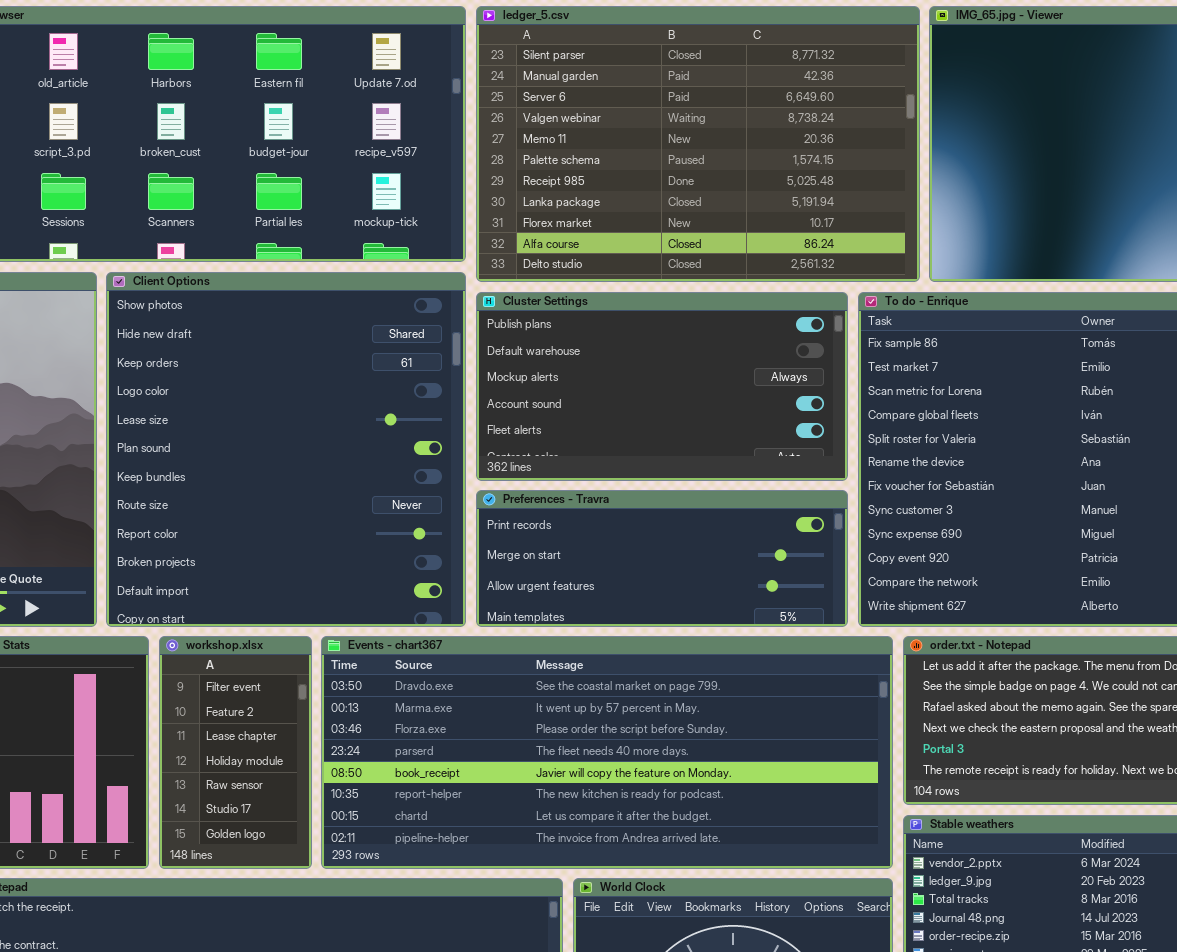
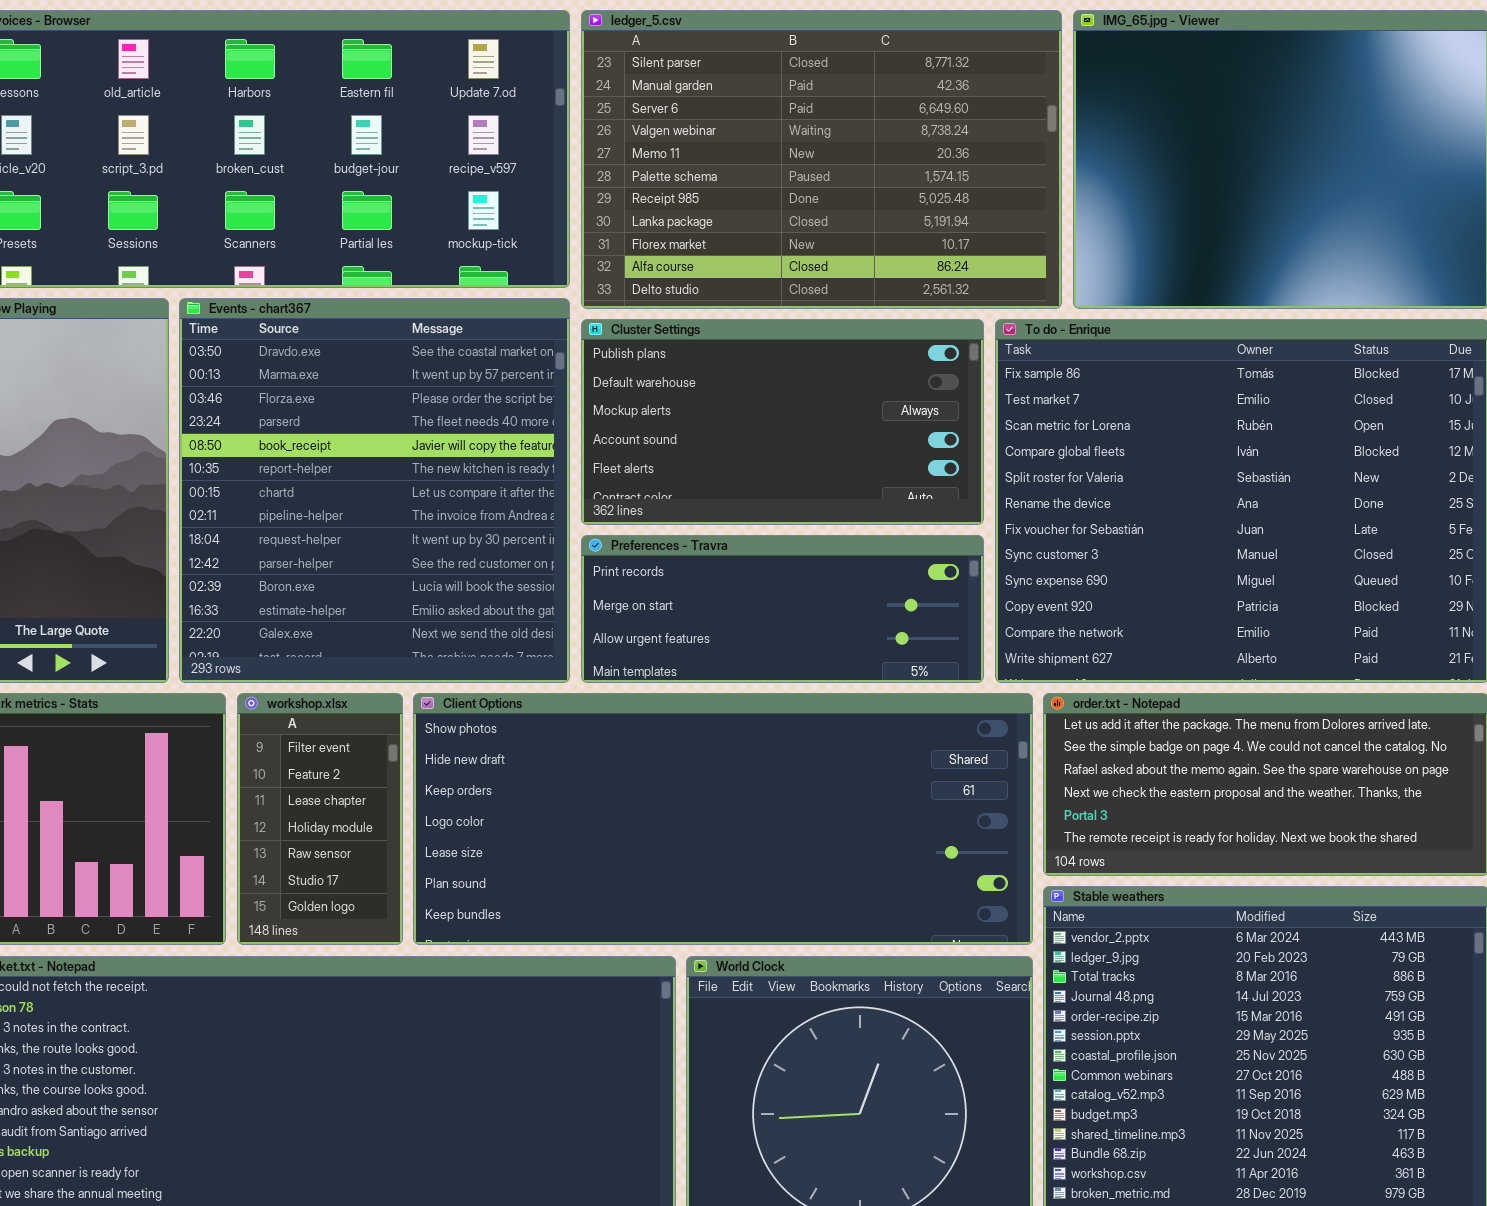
Client Options: [106,272,466,627] -> [413,693,1033,945], moved, resized
Events - chart367: [321,636,893,869] -> [179,298,570,683], moved, resized

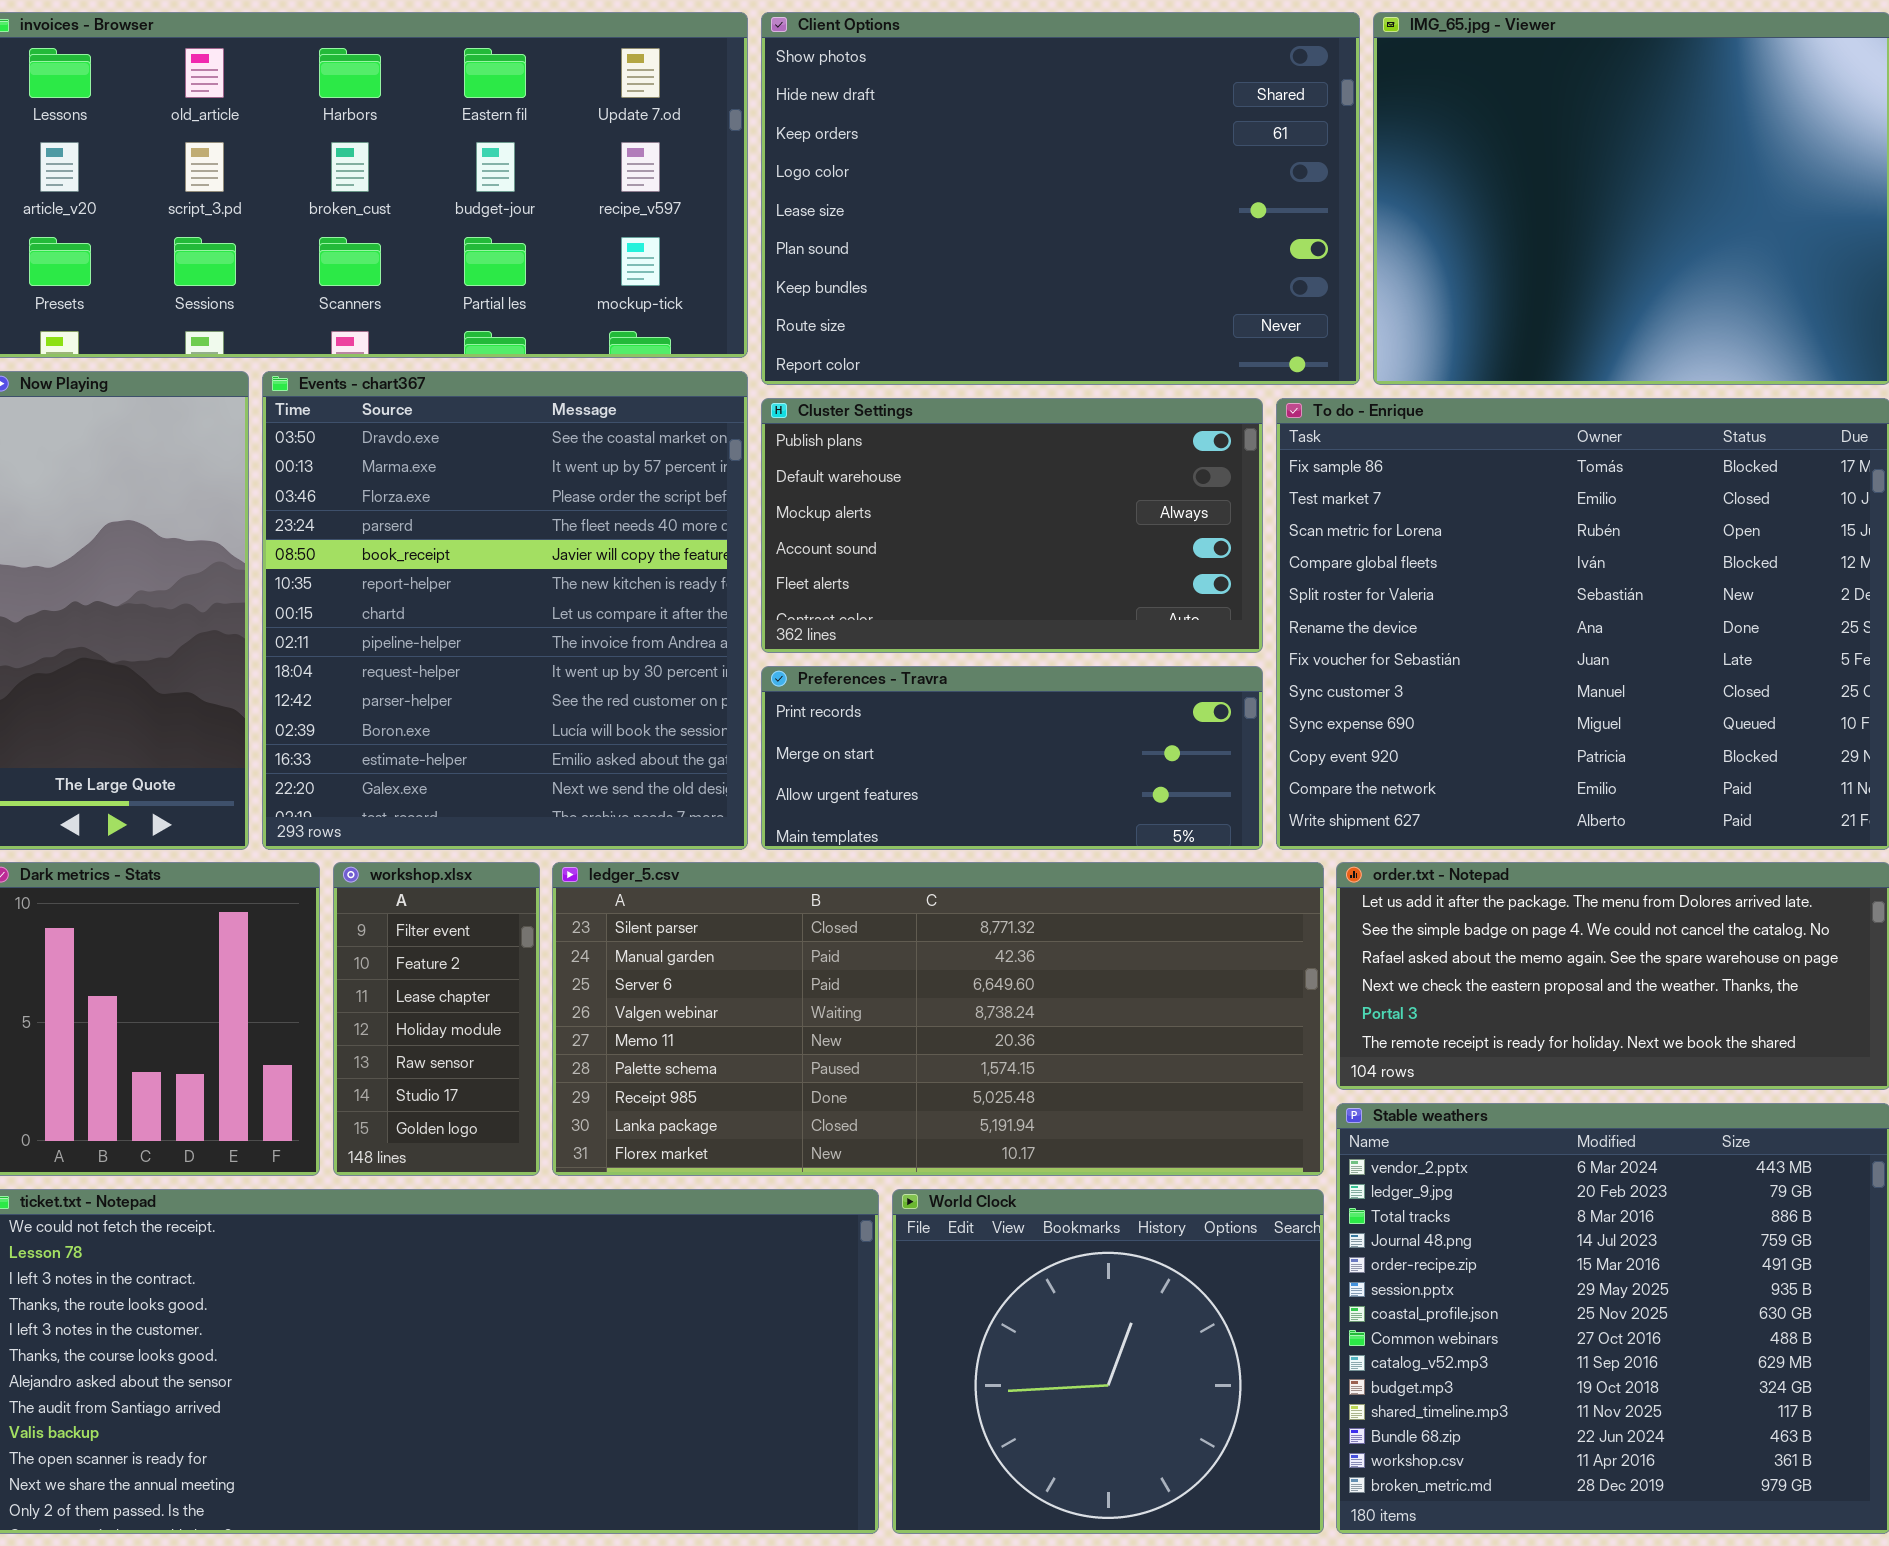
ledger_5.csv: [581,10,1062,309] -> [552,862,1324,1176], moved, resized
Client Options: [413,693,1033,945] -> [761,12,1360,385], moved, resized

